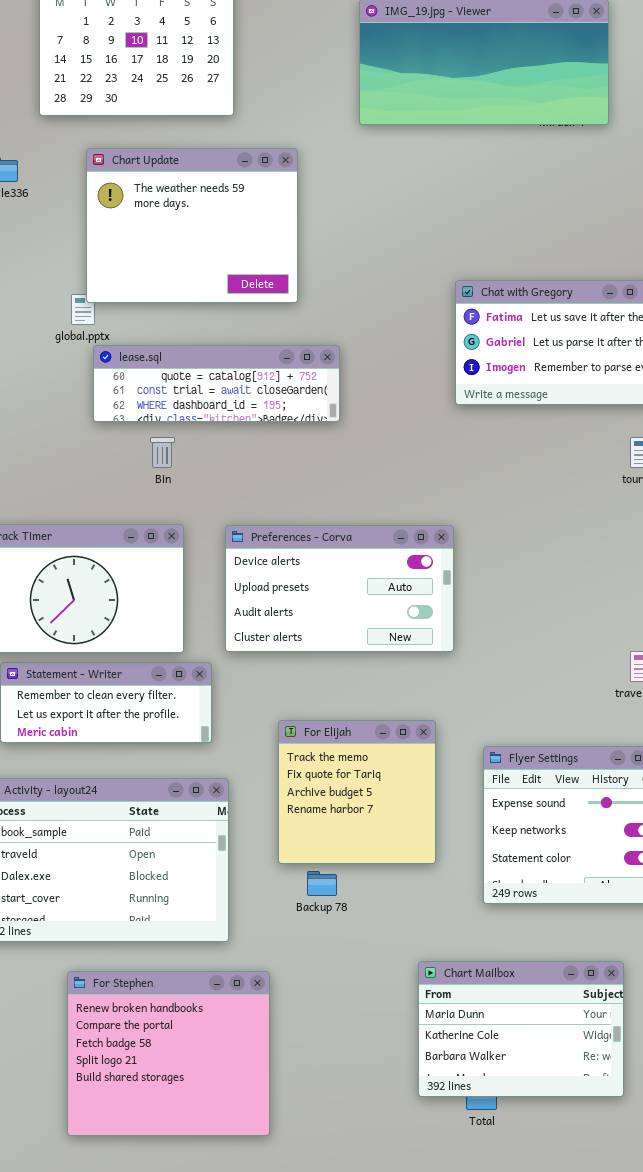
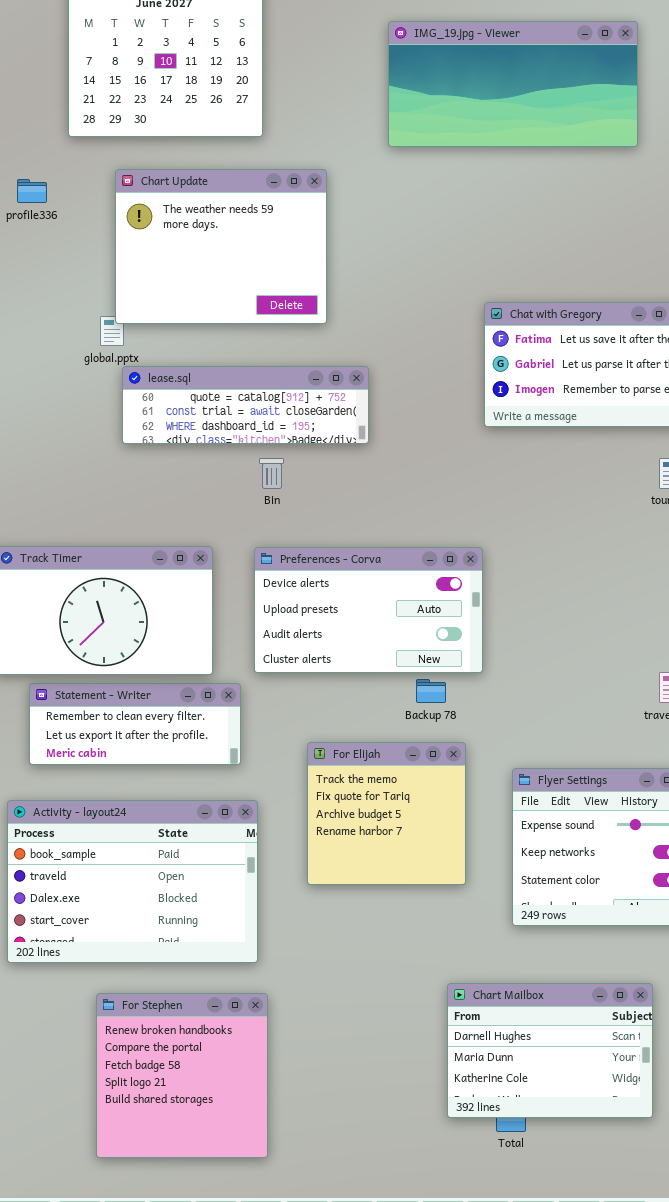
Bin: [150,437,175,468] -> [259,458,284,489], moved
Backup 78: [307,871,337,896] -> [416,679,446,703], moved
Chart Mailbox: [418,961,624,1097] -> [447,983,653,1118], scrolled up 1 row
For Stephen: [67,971,270,1136] -> [96,993,268,1158], resized

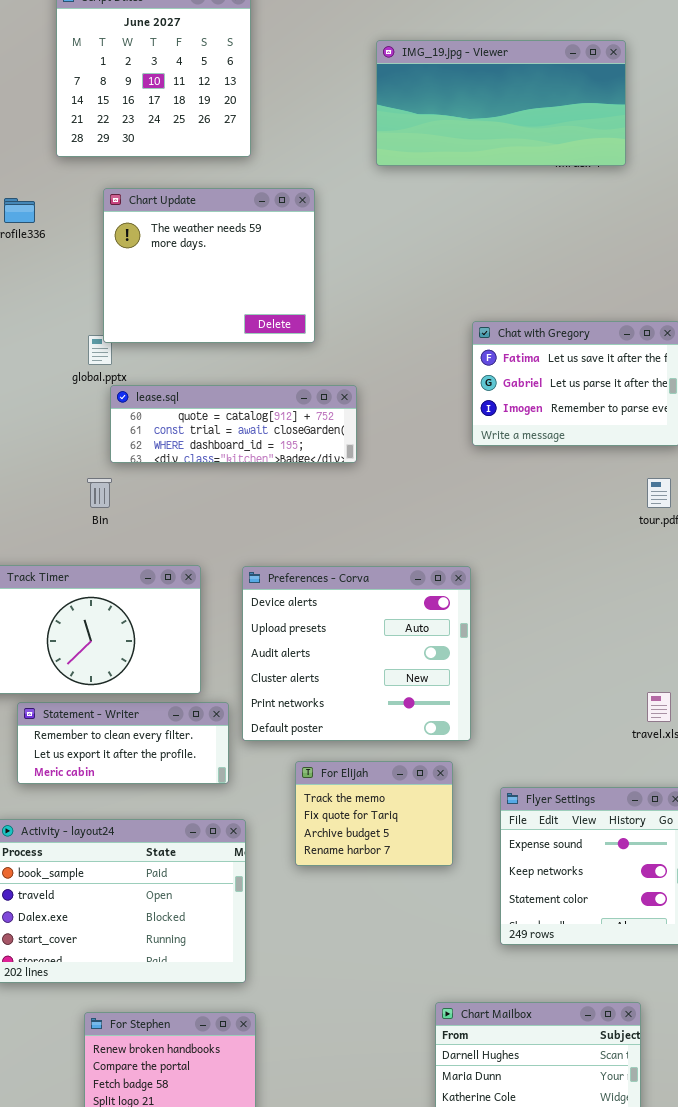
Bin: [259,458,284,489] -> [87,478,112,508], moved
Preferences - Corva: [254,547,483,673] -> [242,566,471,741], resized
For Elijah: [307,742,466,885] -> [295,761,453,866], resized

